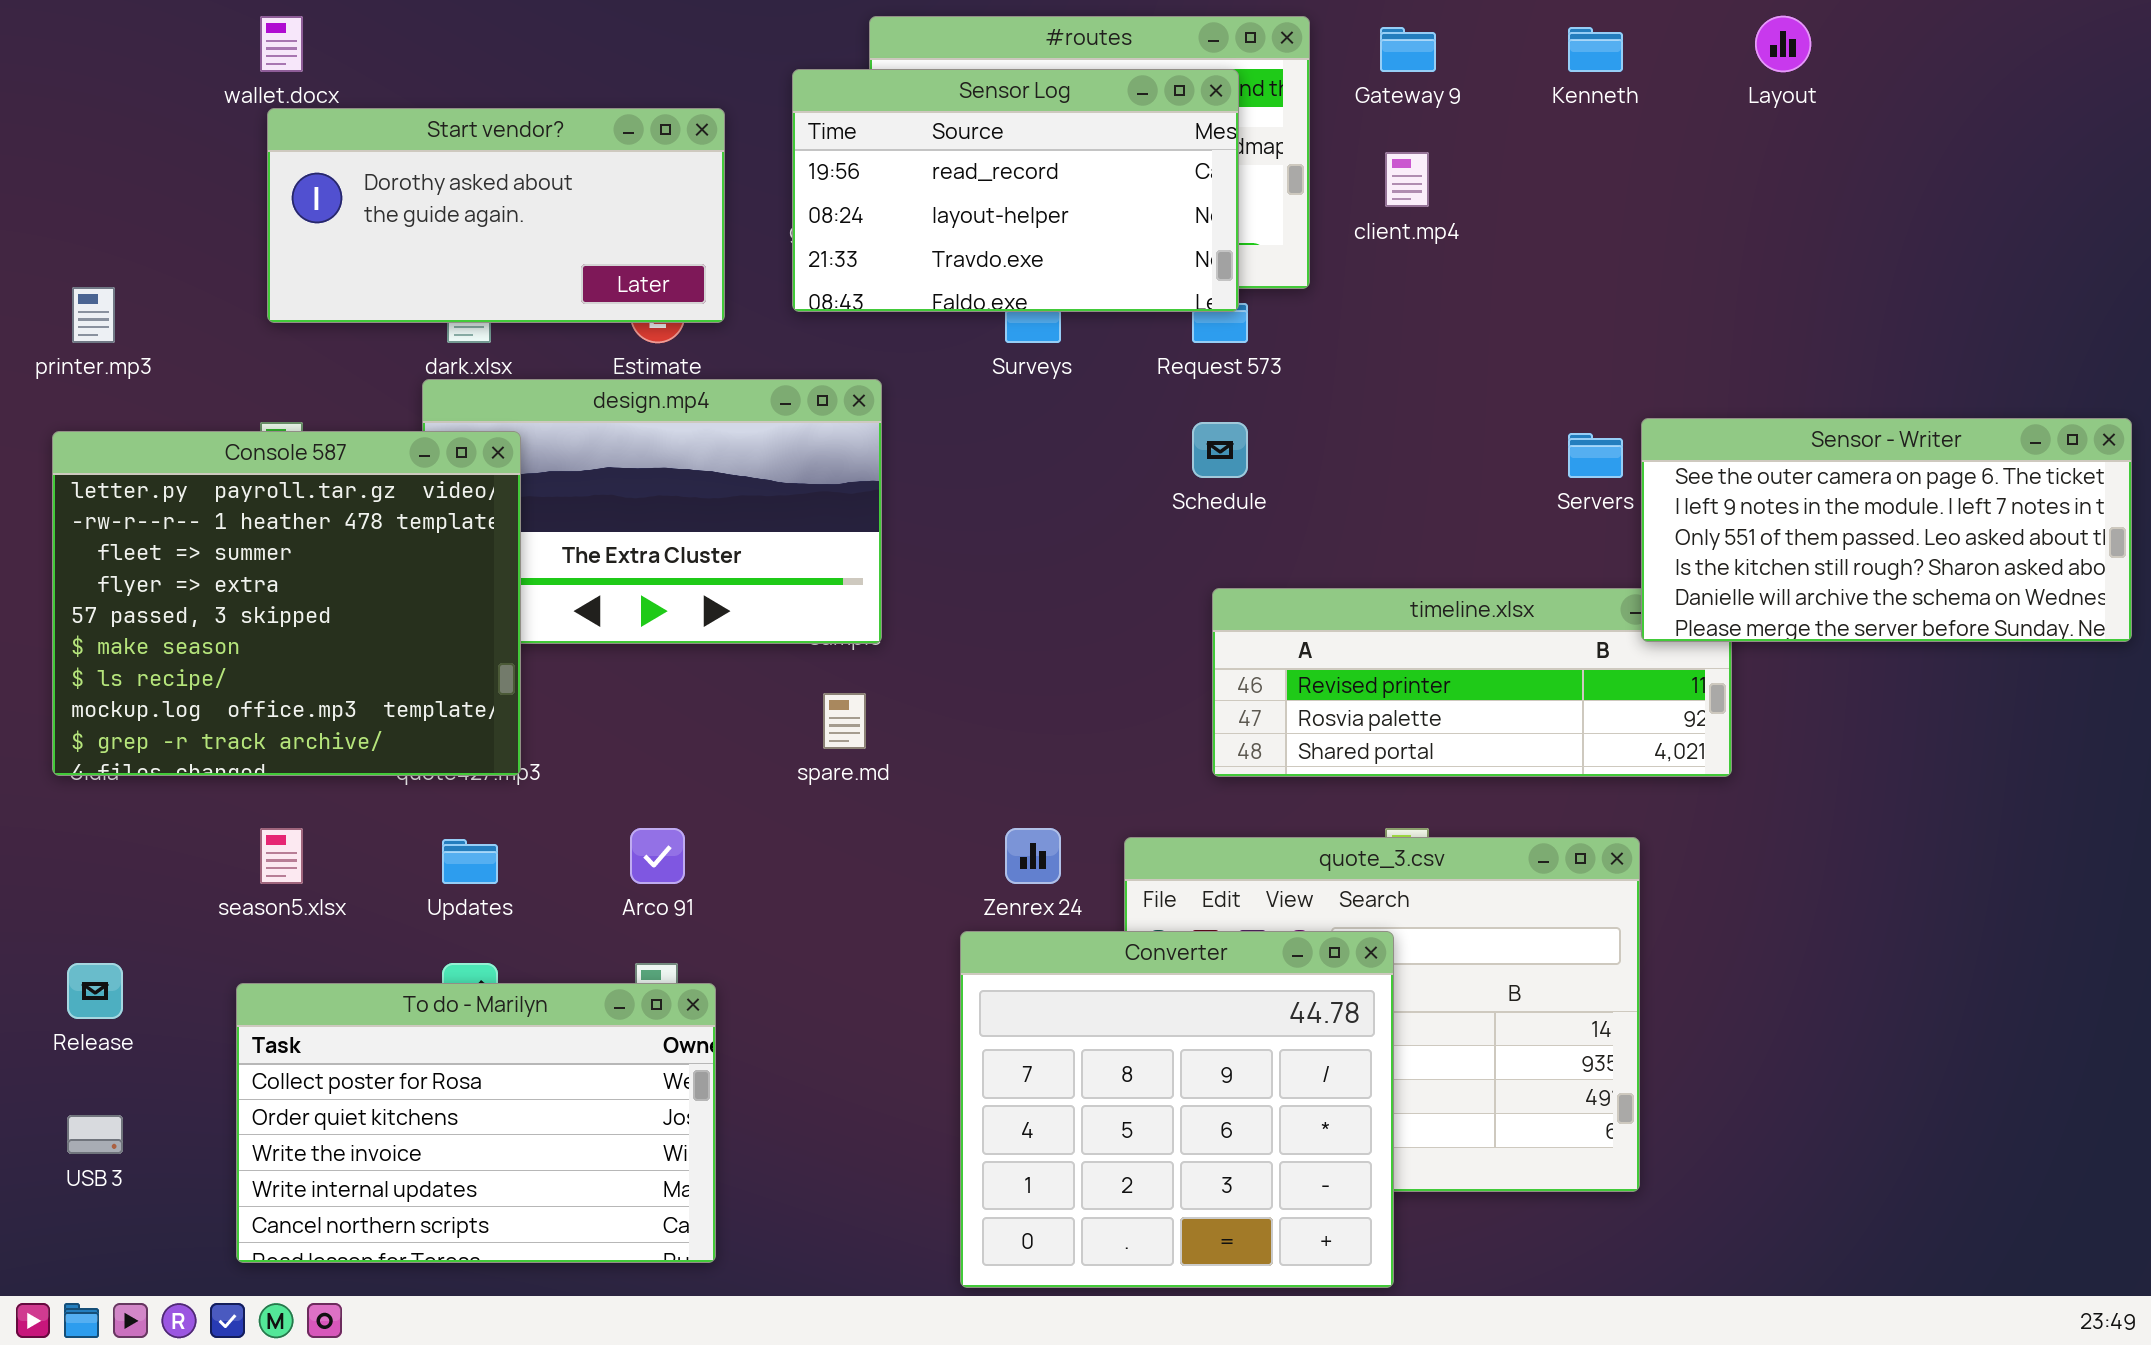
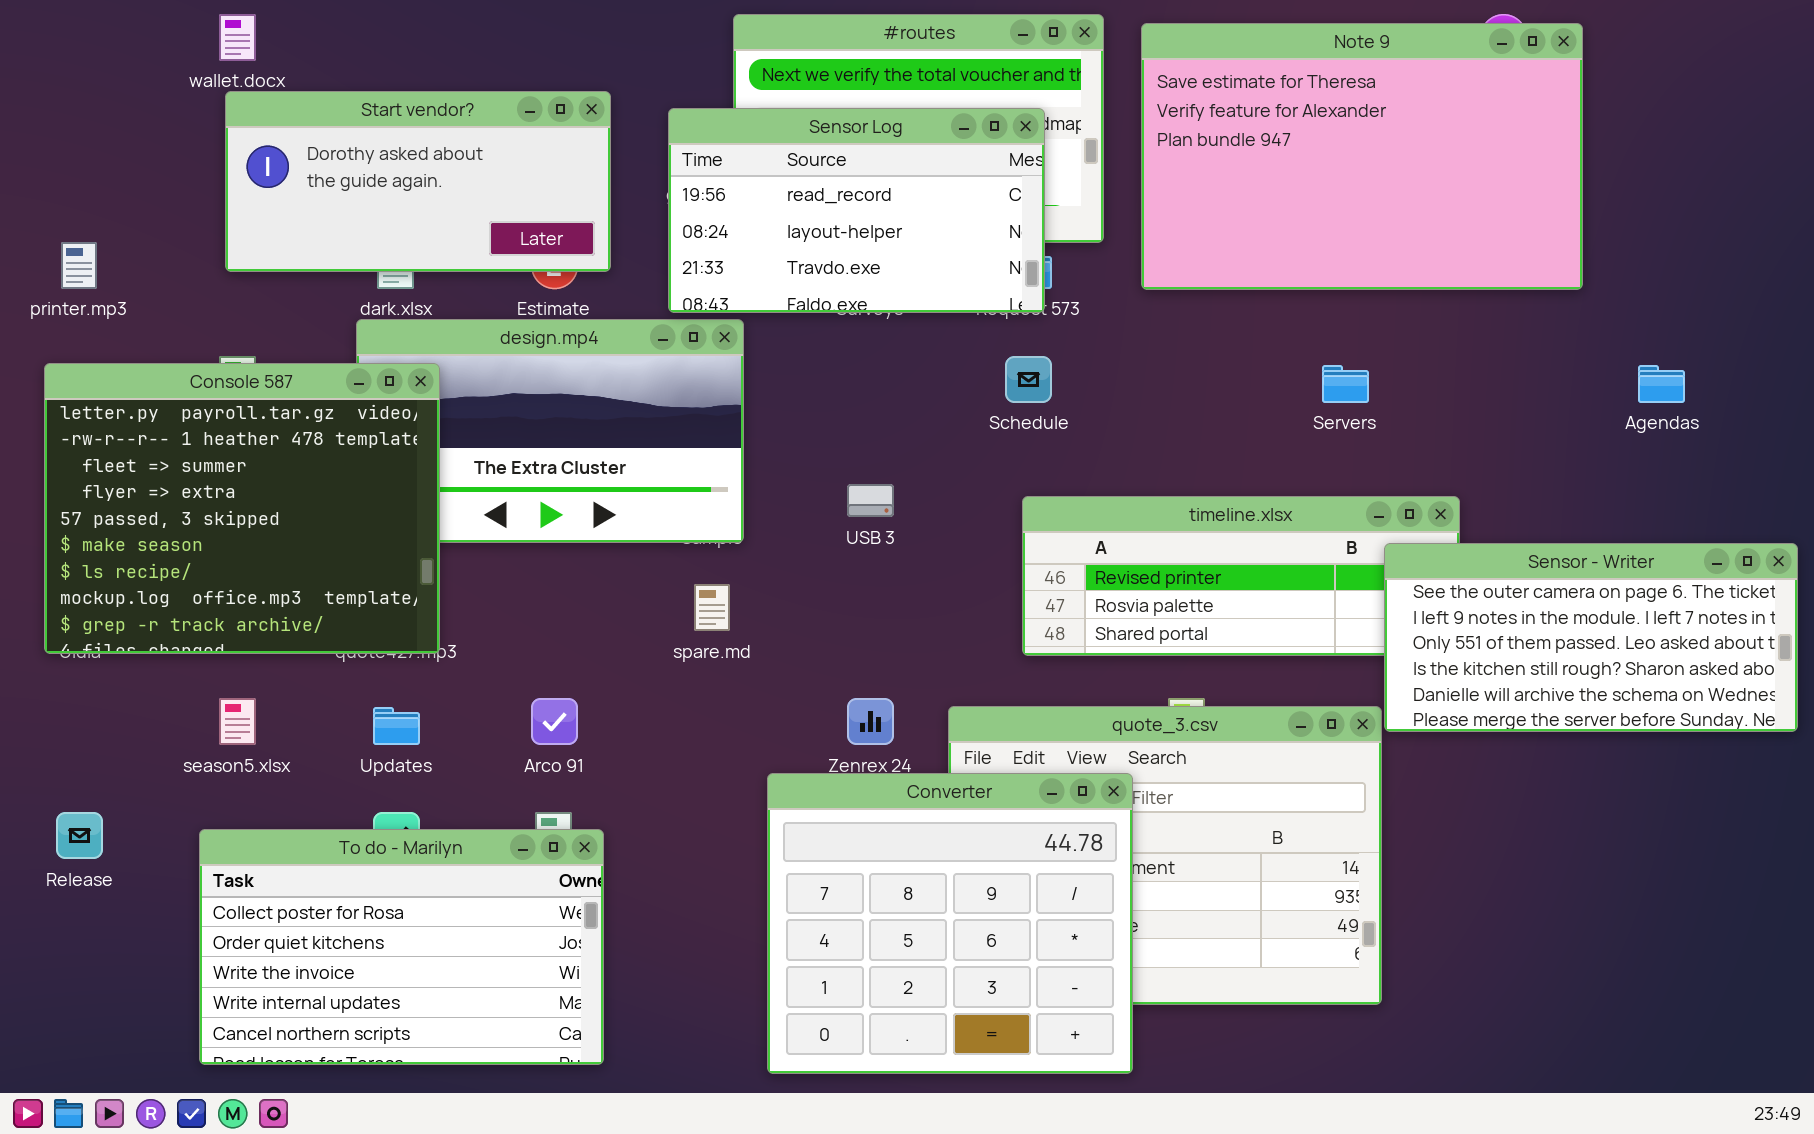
Note 9: none -> [1141,23,1583,290], opened
Sensor Log: [792,69,1239,312] -> [668,108,1045,313], moved
Sensor - Writer: [1641,418,2132,642] -> [1384,543,1798,732], moved
Converter: [960,931,1394,1288] -> [767,773,1133,1074], moved
USB 3: [67,1115,123,1154] -> [847,484,894,517], moved

